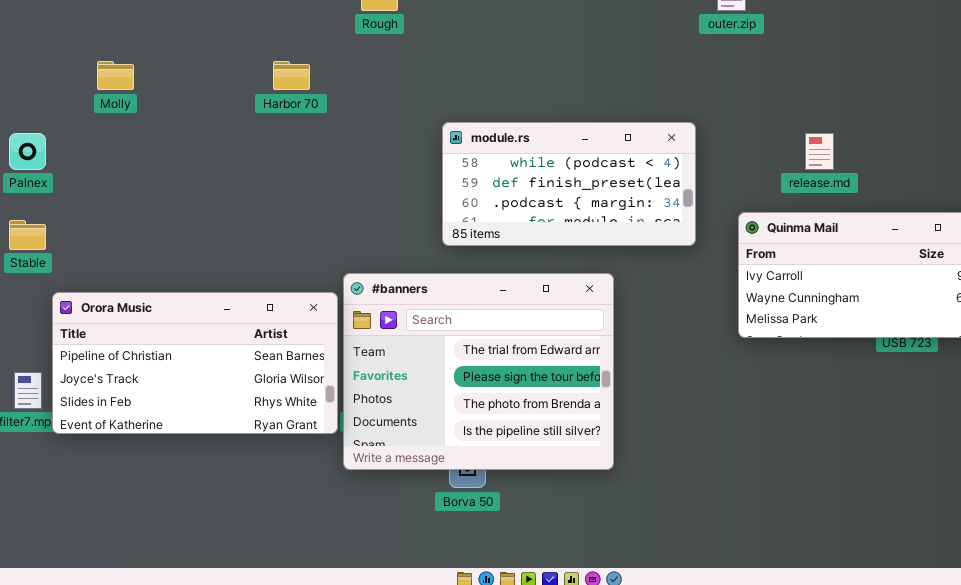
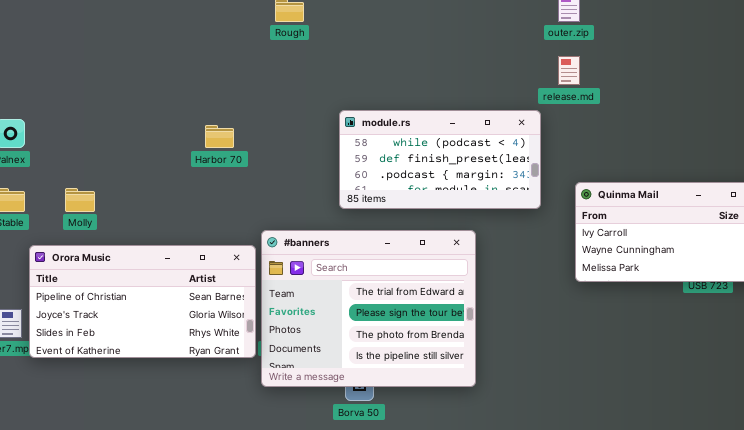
Molly: [97,61,134,90] -> [65,188,95,212], moved
Harbor 70: [273,61,310,90] -> [205,125,234,148], moved
release.md: [805,133,834,170] -> [558,56,580,85], moved

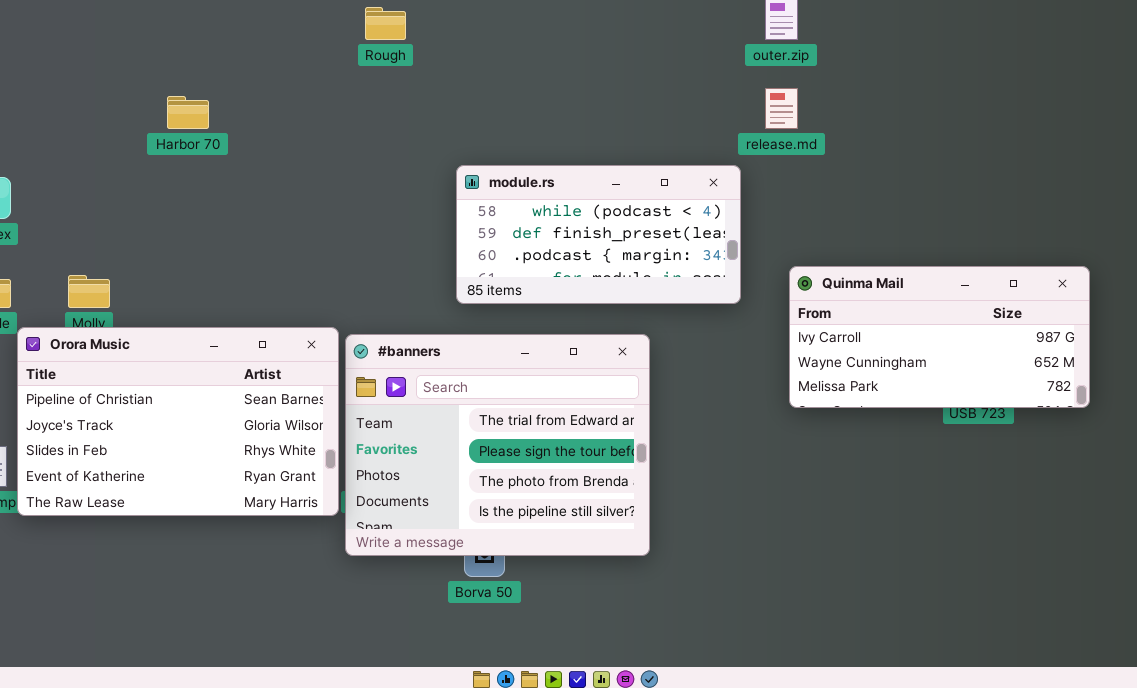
Harbor 70: [205,125,234,148] -> [167,96,209,129], moved
Orora Music: [29,245,256,358] -> [17,327,339,516], resized

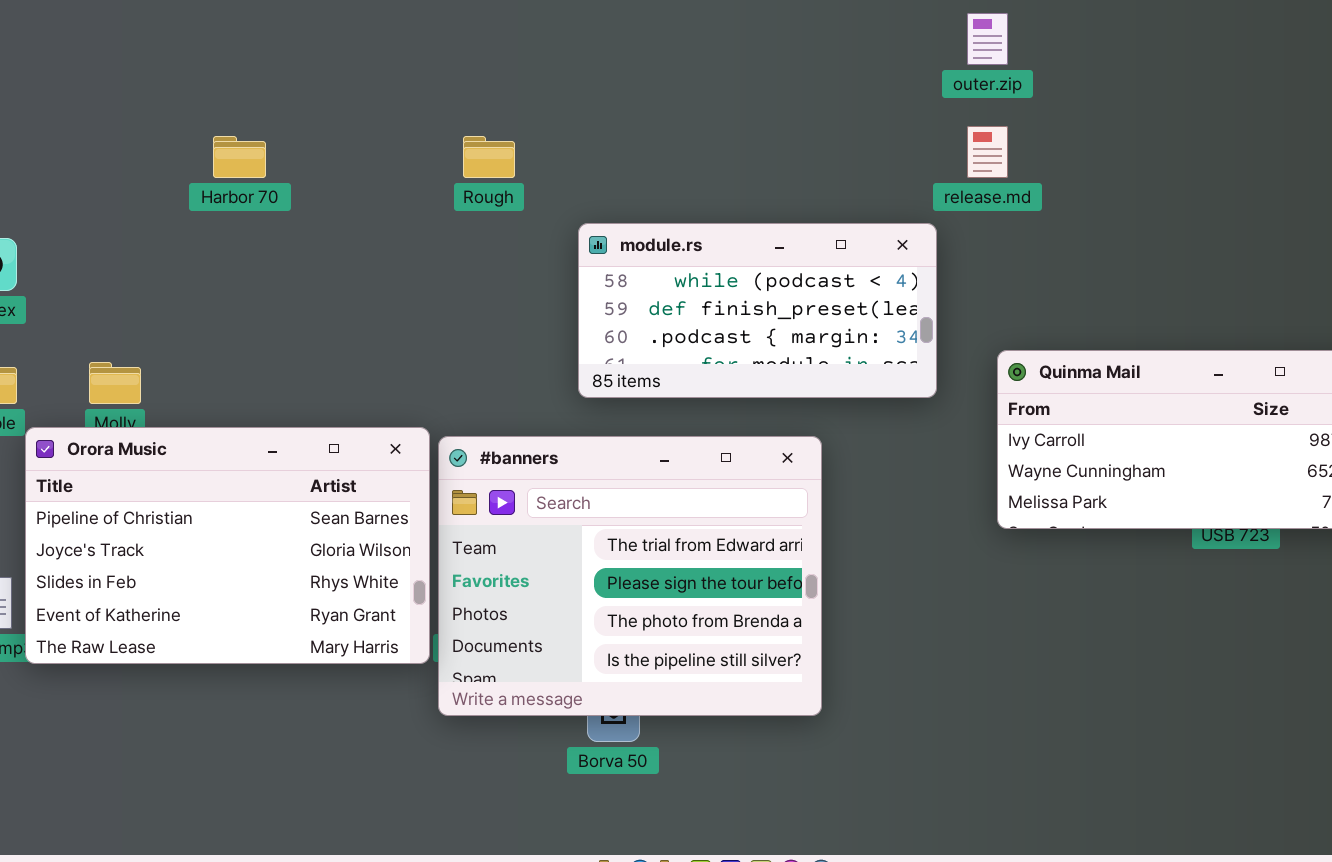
Rough: [365,7,406,40] -> [463,136,515,178], moved

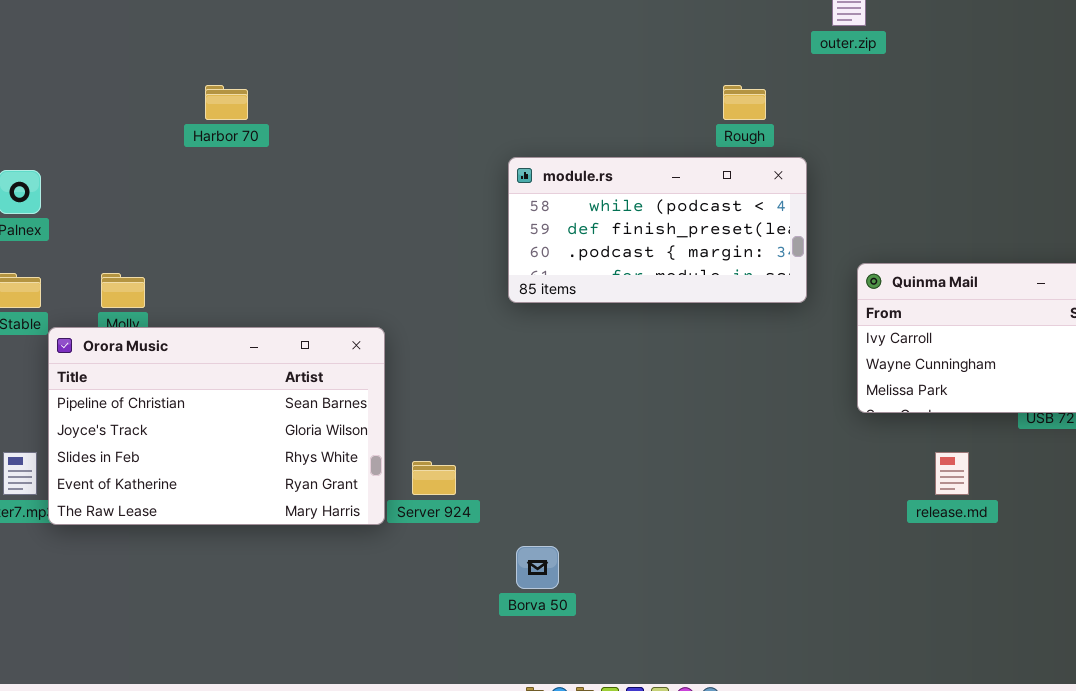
release.md: [967,126,1008,178] -> [935,452,969,495], moved
Rough: [463,136,515,178] -> [723,85,766,120], moved
#banners: [438,436,822,716] -> none, closed

